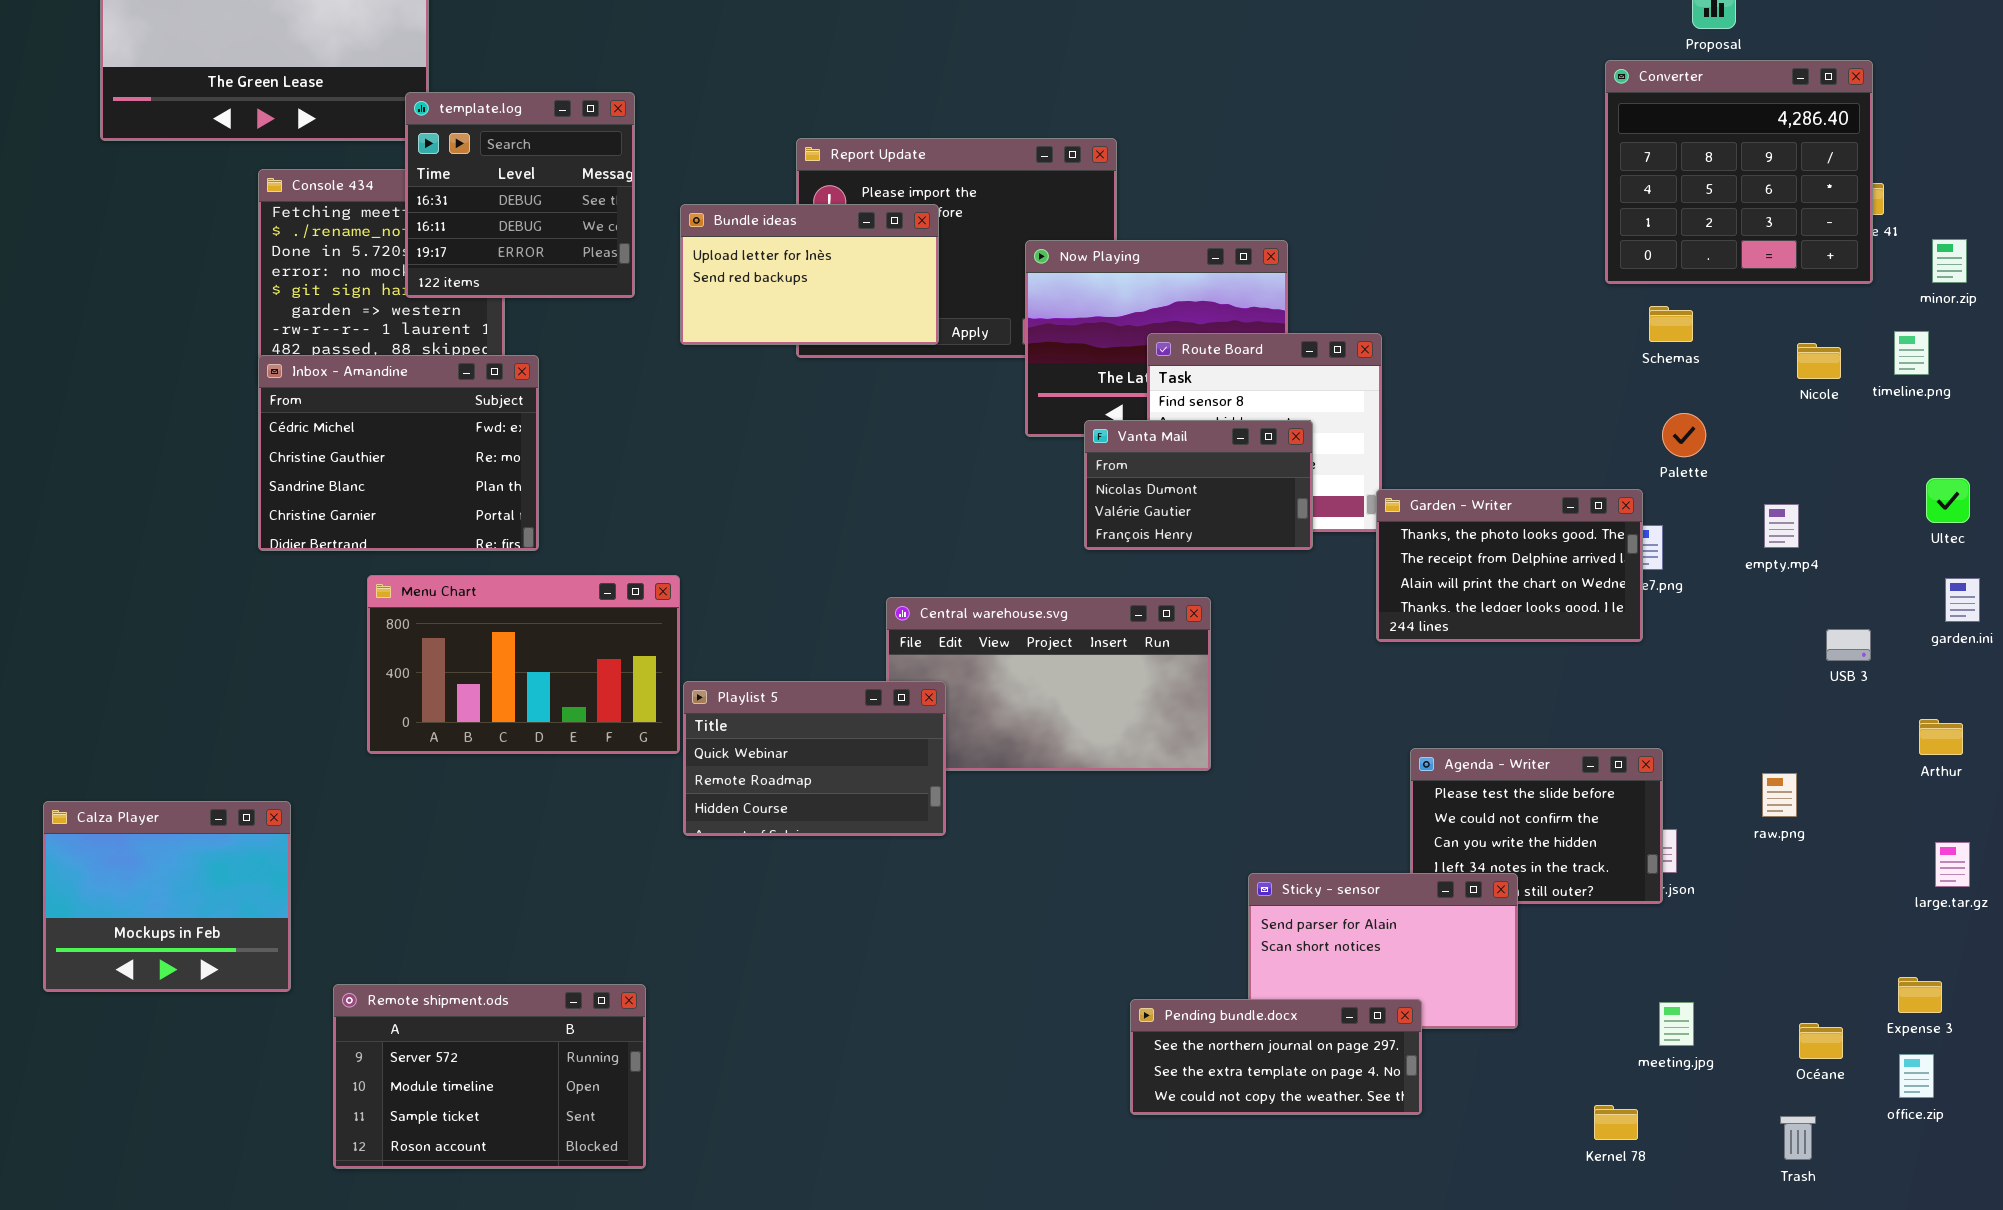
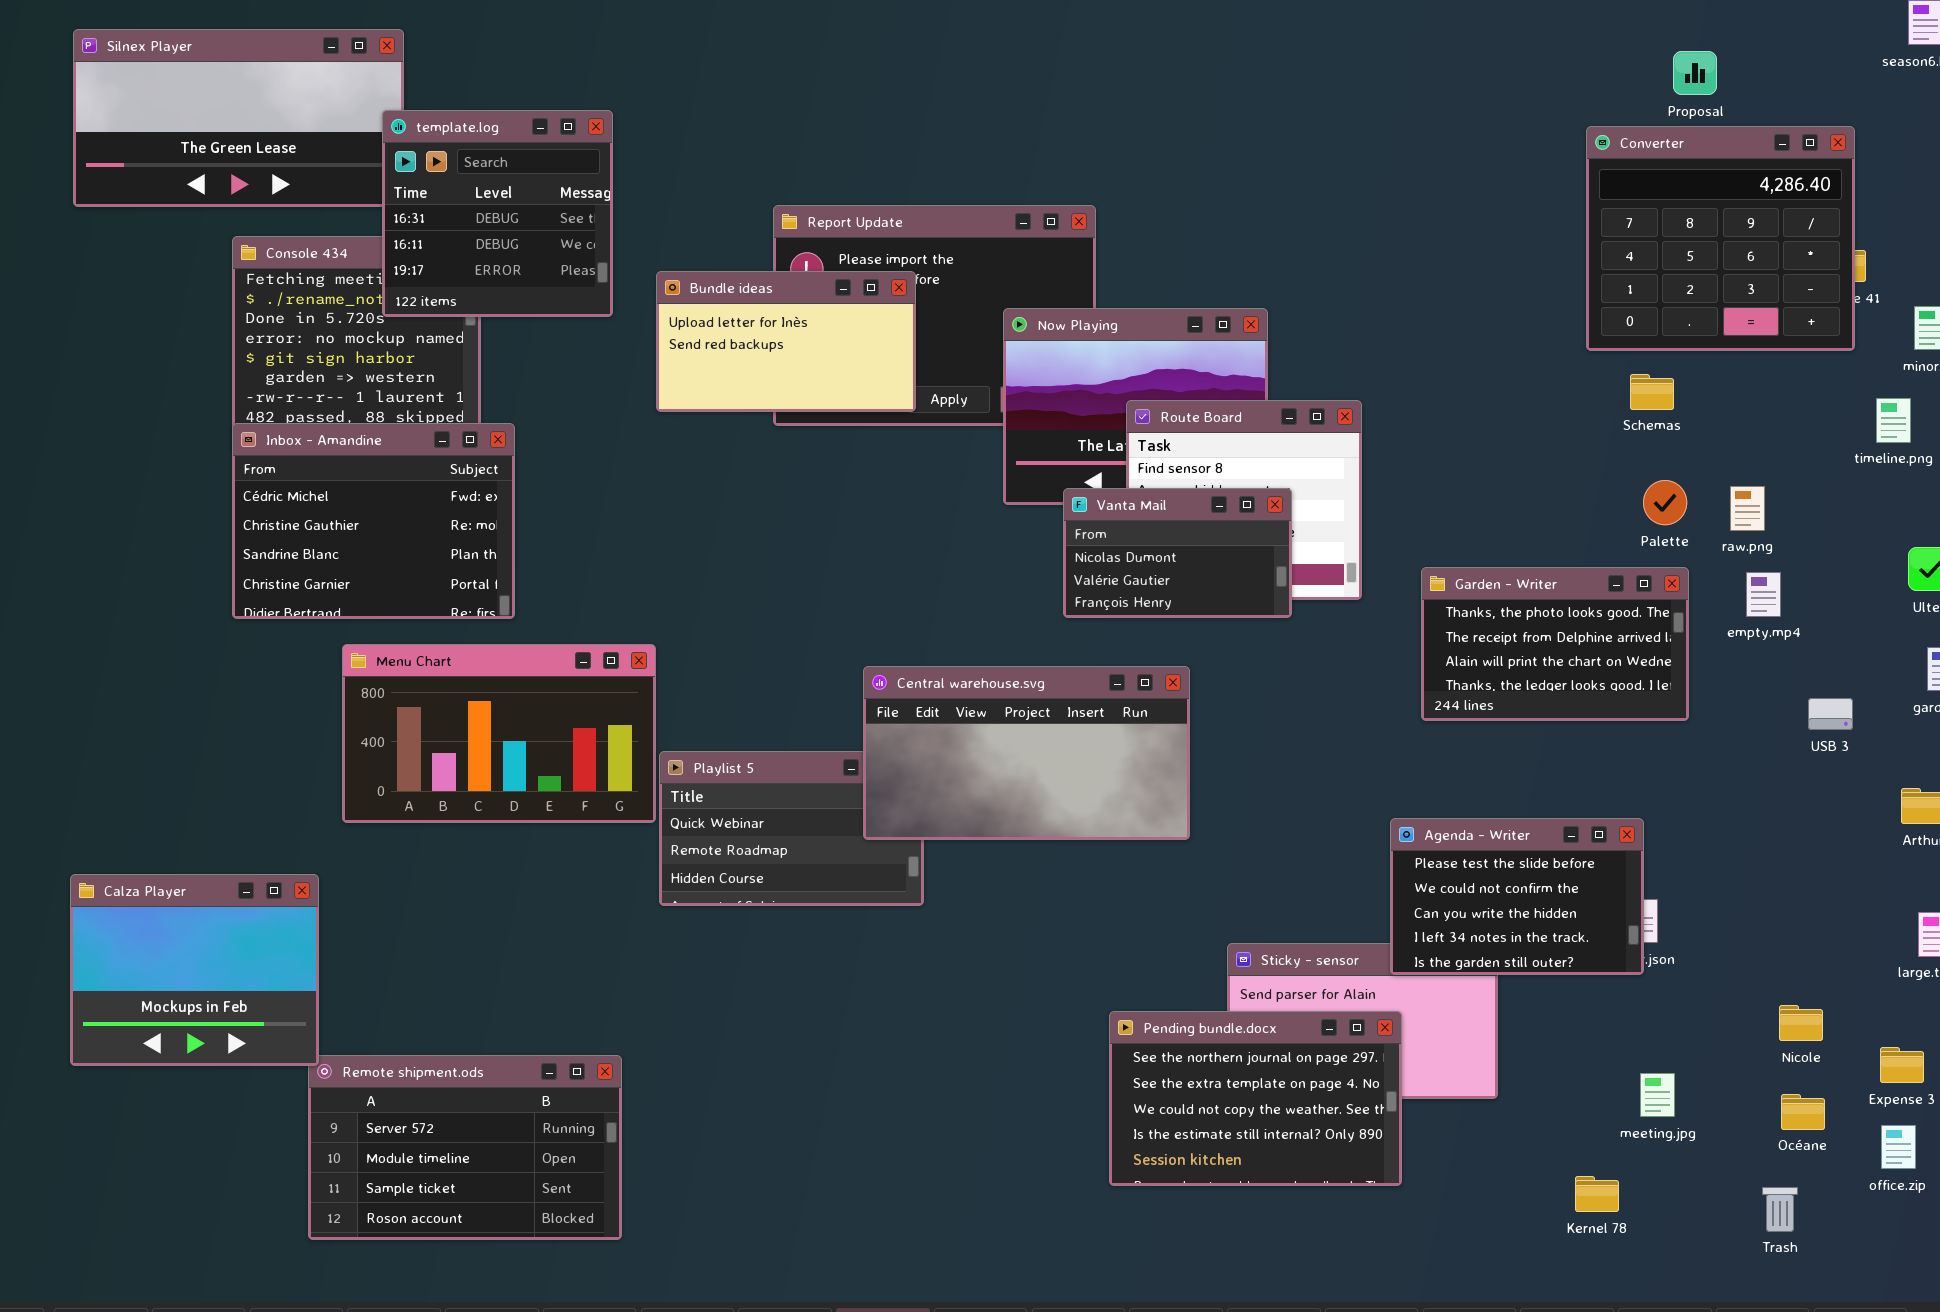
template.log: [405,92,635,298] -> [382,110,613,317], moved
Nicole: [1797,343,1841,379] -> [1779,1005,1823,1041], moved
Garden - Writer: [1376,489,1643,642] -> [1421,567,1689,721], moved
Central warehouse.svg: [886,597,1211,771] -> [863,666,1190,840], raised
Agenda - Writer: [1410,748,1663,904] -> [1390,818,1644,975], raised
raw.png: [1762,773,1797,817] -> [1730,486,1765,531], moved
Calza Player: [43,801,291,992] -> [70,874,319,1066], moved
Pending bundle.docx: [1130,999,1422,1115] -> [1109,1011,1402,1186], resized

